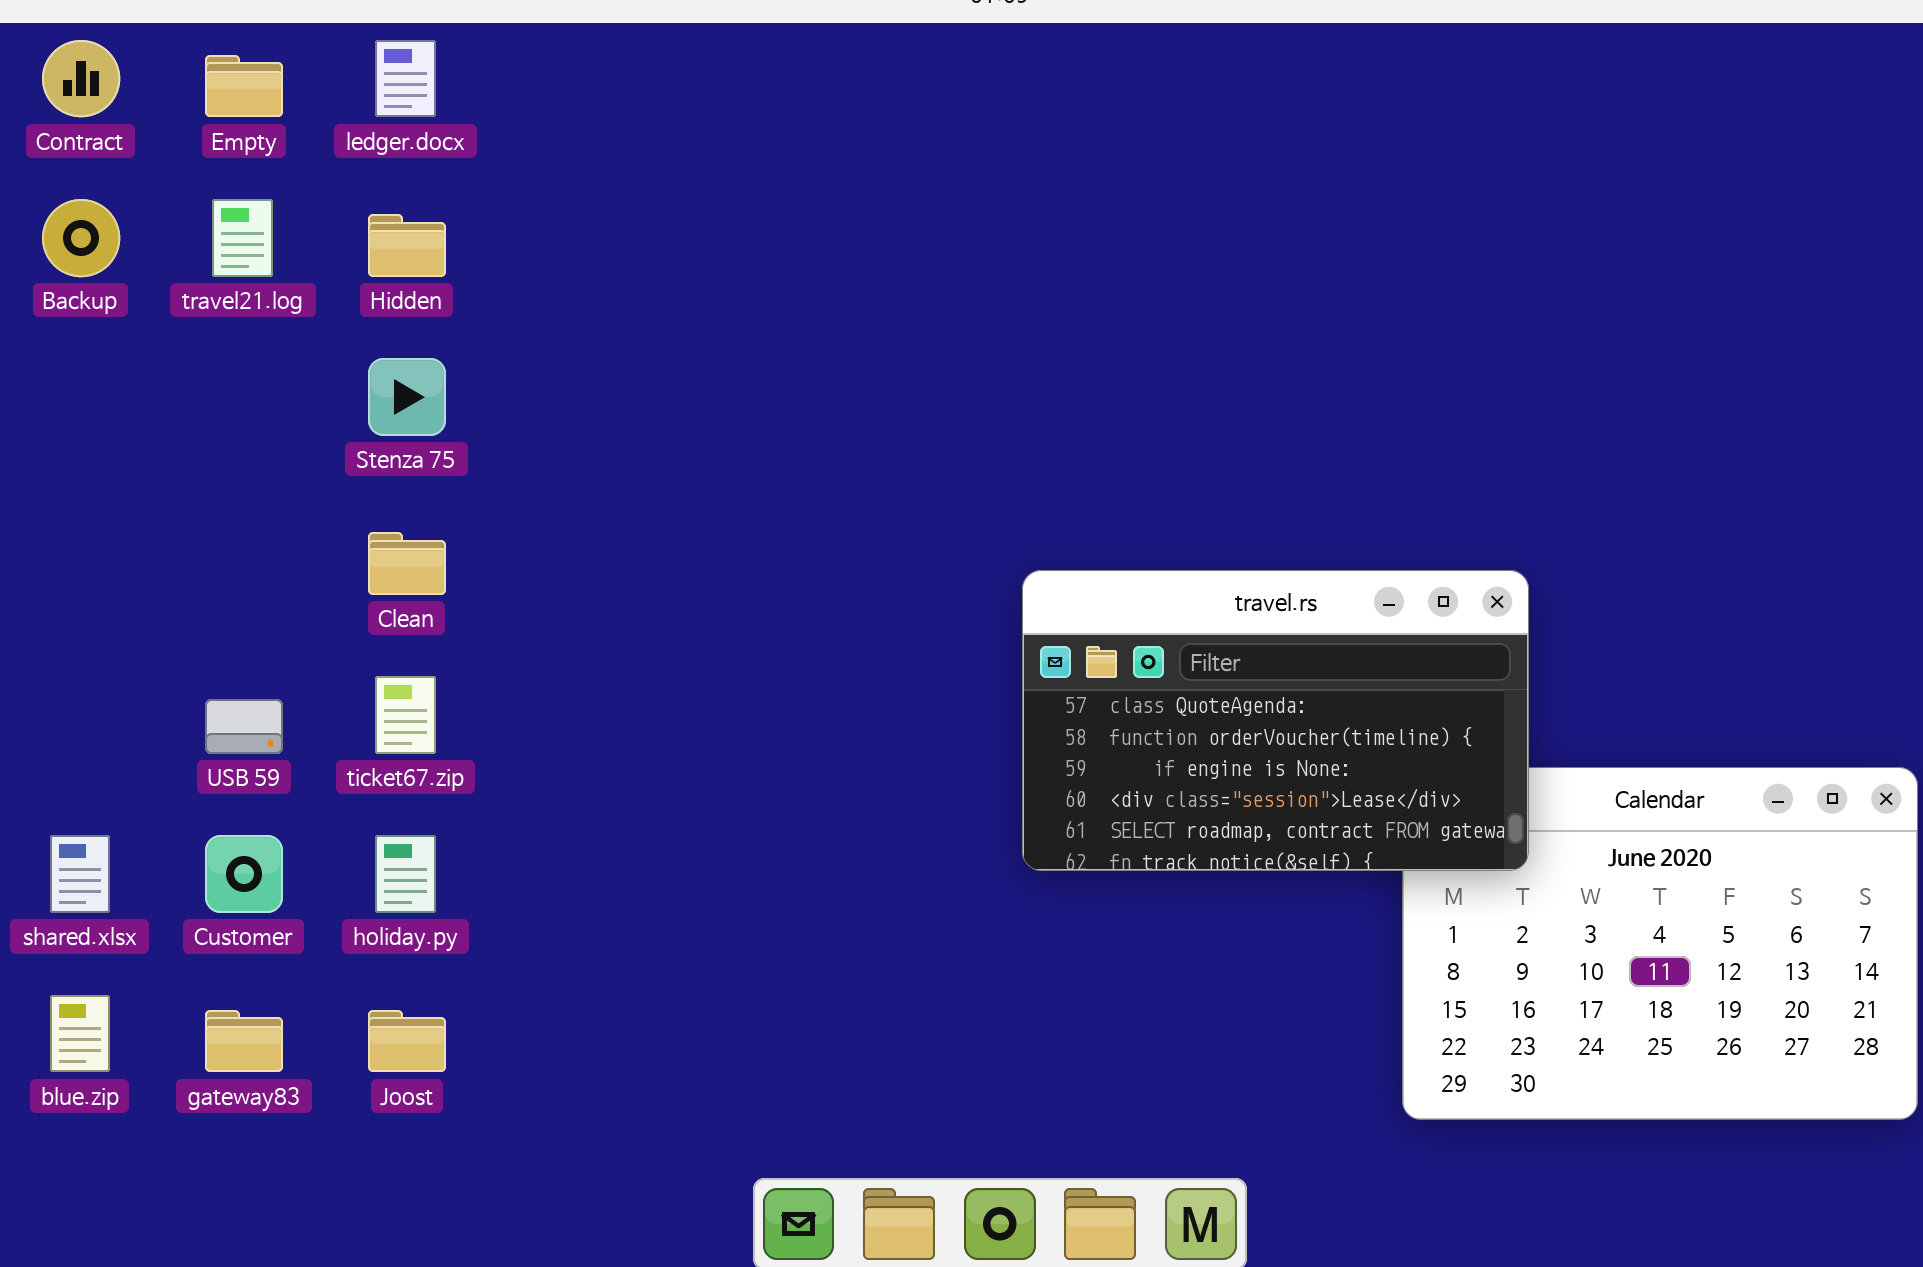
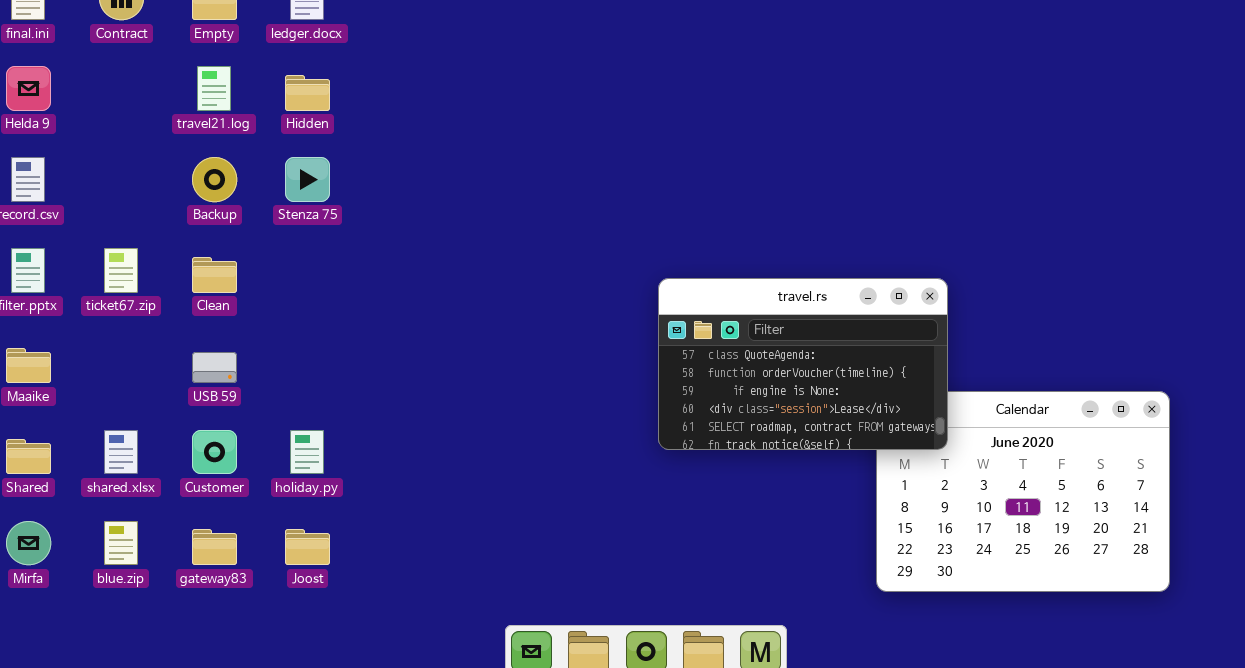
Backup: [42,199,120,277] -> [192,157,237,202], moved
Clean: [368,532,446,595] -> [192,257,237,293], moved
ticket67.zip: [375,676,436,754] -> [104,248,138,293], moved

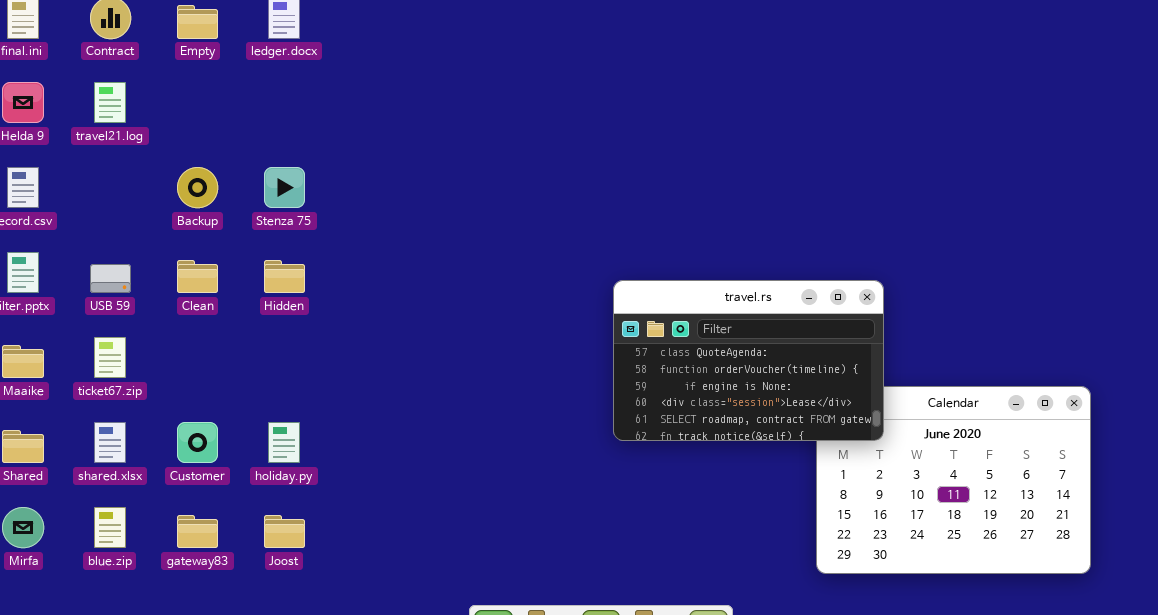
travel21.log: [197,66,231,111] -> [94,82,126,123], moved
Hidden: [285,75,330,111] -> [264,260,305,293], moved
ticket67.zip: [104,248,138,293] -> [94,337,126,378], moved
USB 59: [192,352,237,383] -> [90,264,131,293], moved

